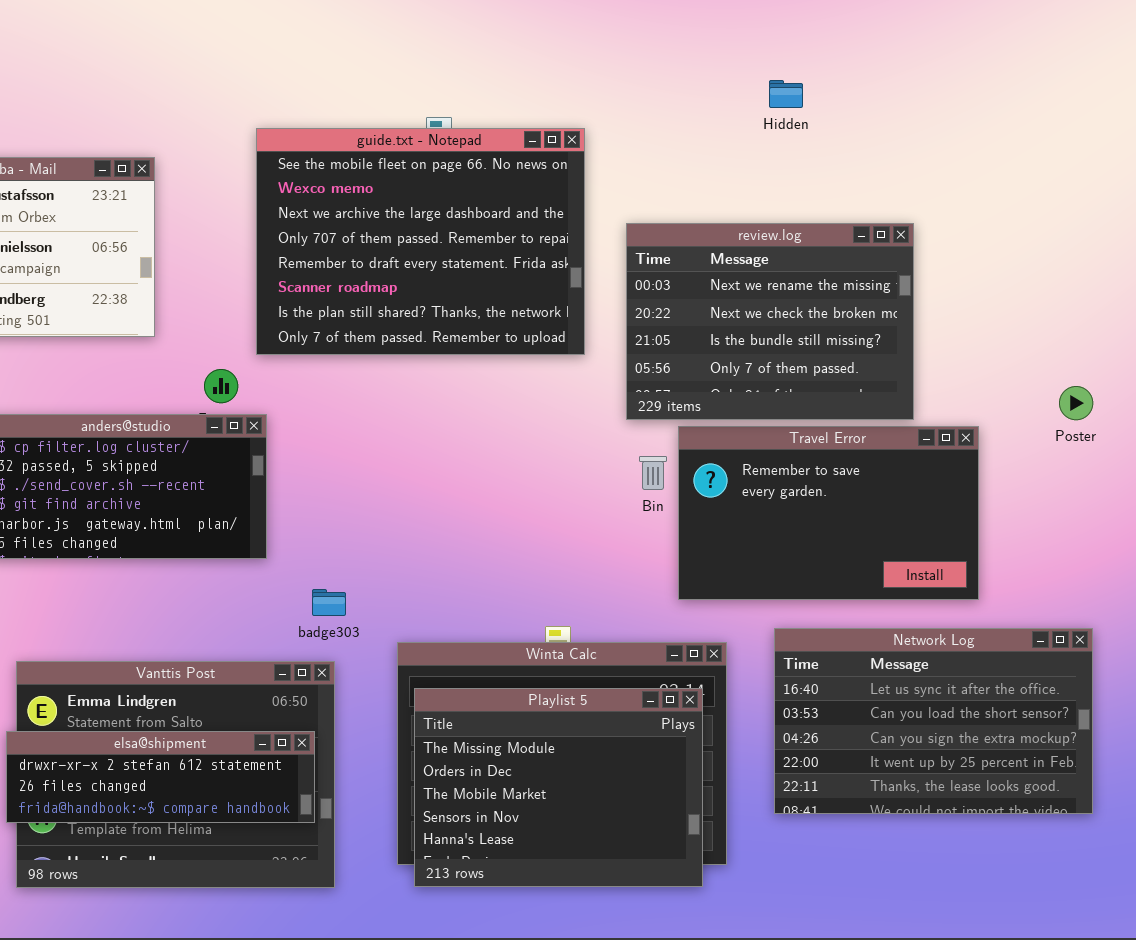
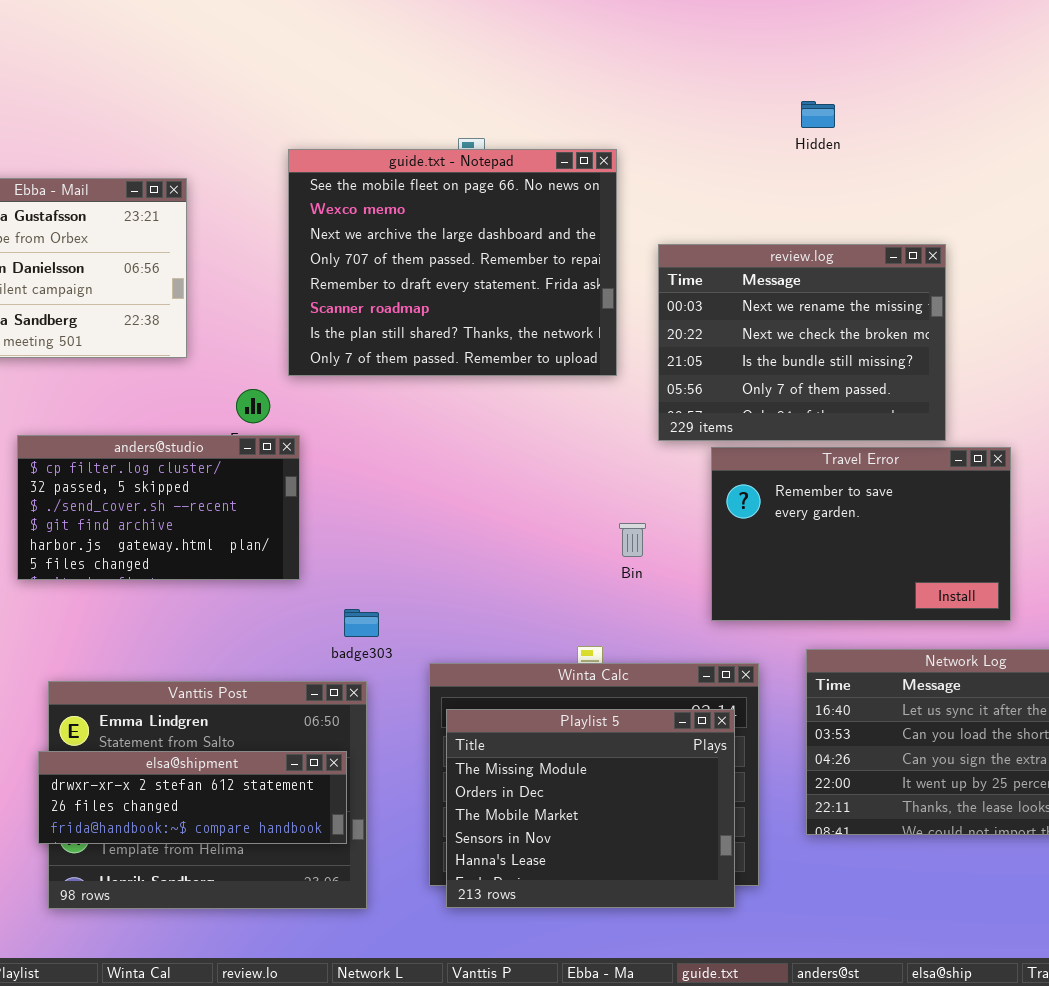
Bin: [639,456,667,490] -> [619,523,646,557], moved

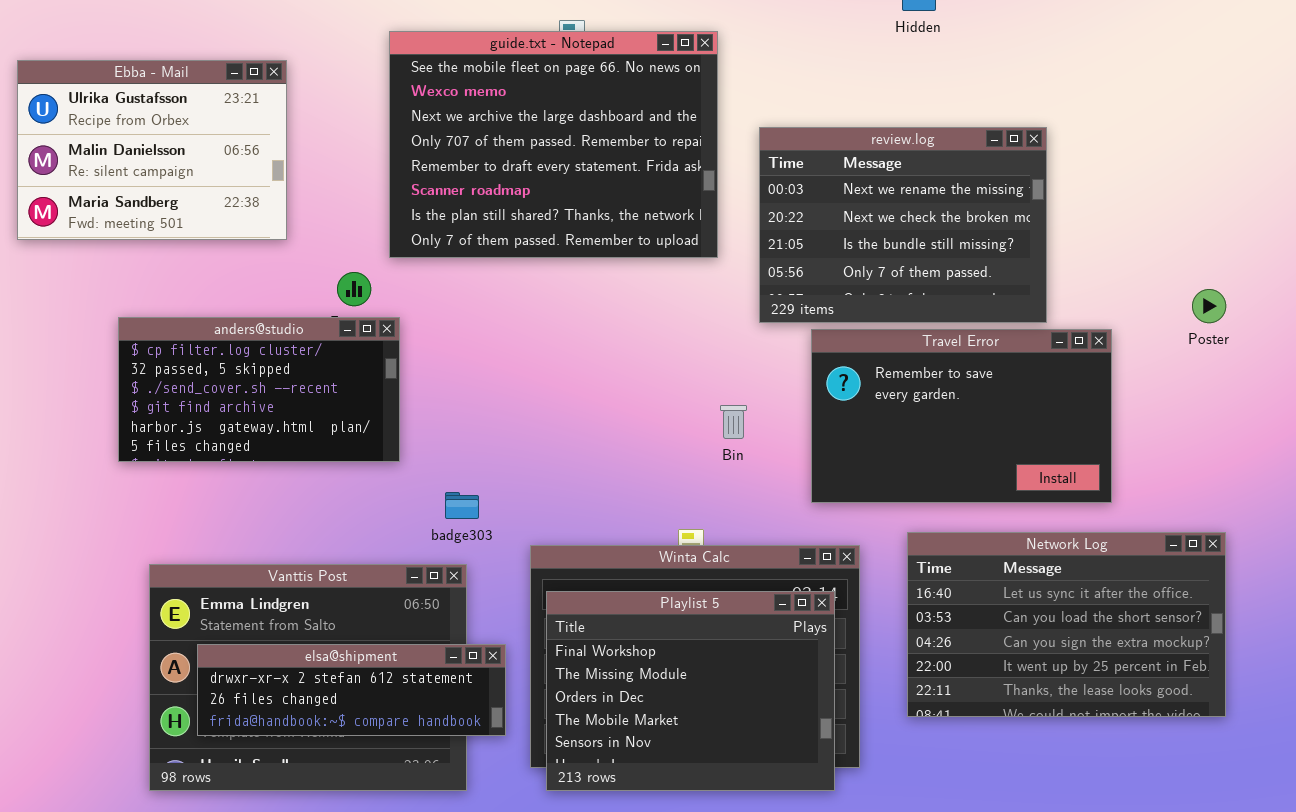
Playlist 5: [446,709,735,908] -> [546,591,835,791], scrolled up 1 row
elsa@shipment: [38,751,347,844] -> [197,644,506,736], moved

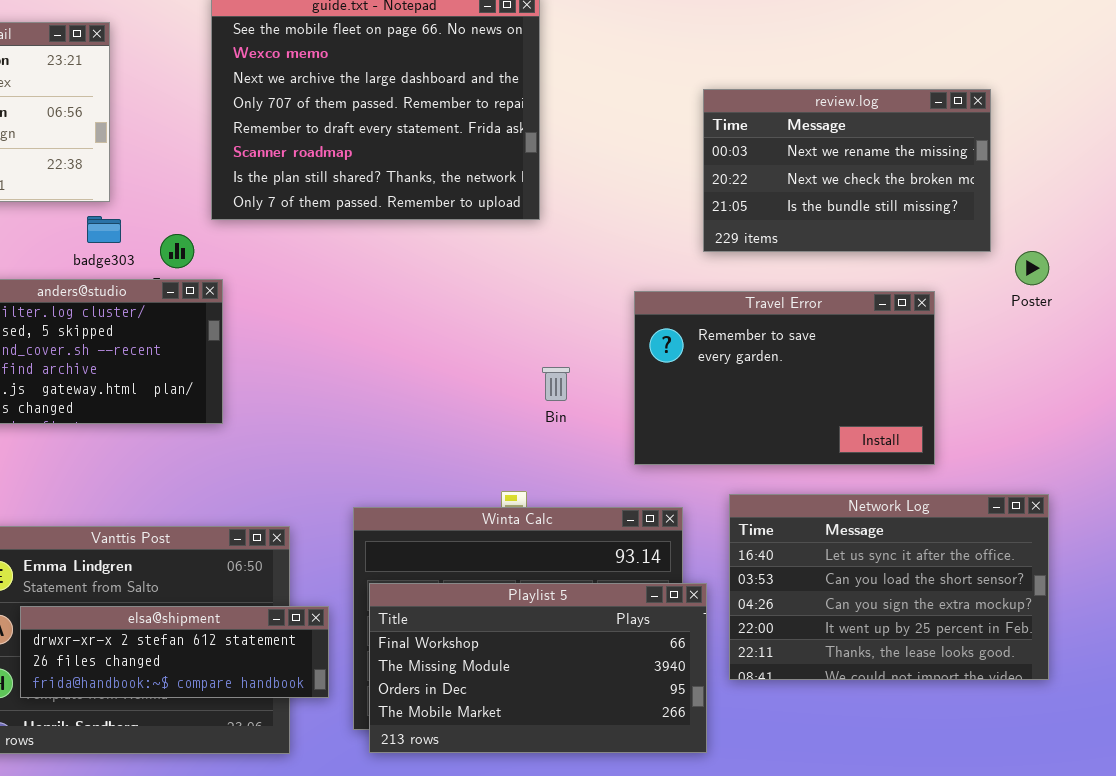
review.log: [759,127,1047,323] -> [703,89,991,252], moved, resized
badge303: [445,492,479,519] -> [87,216,121,243], moved
Playlist 5: [546,591,835,791] -> [369,583,707,753], resized

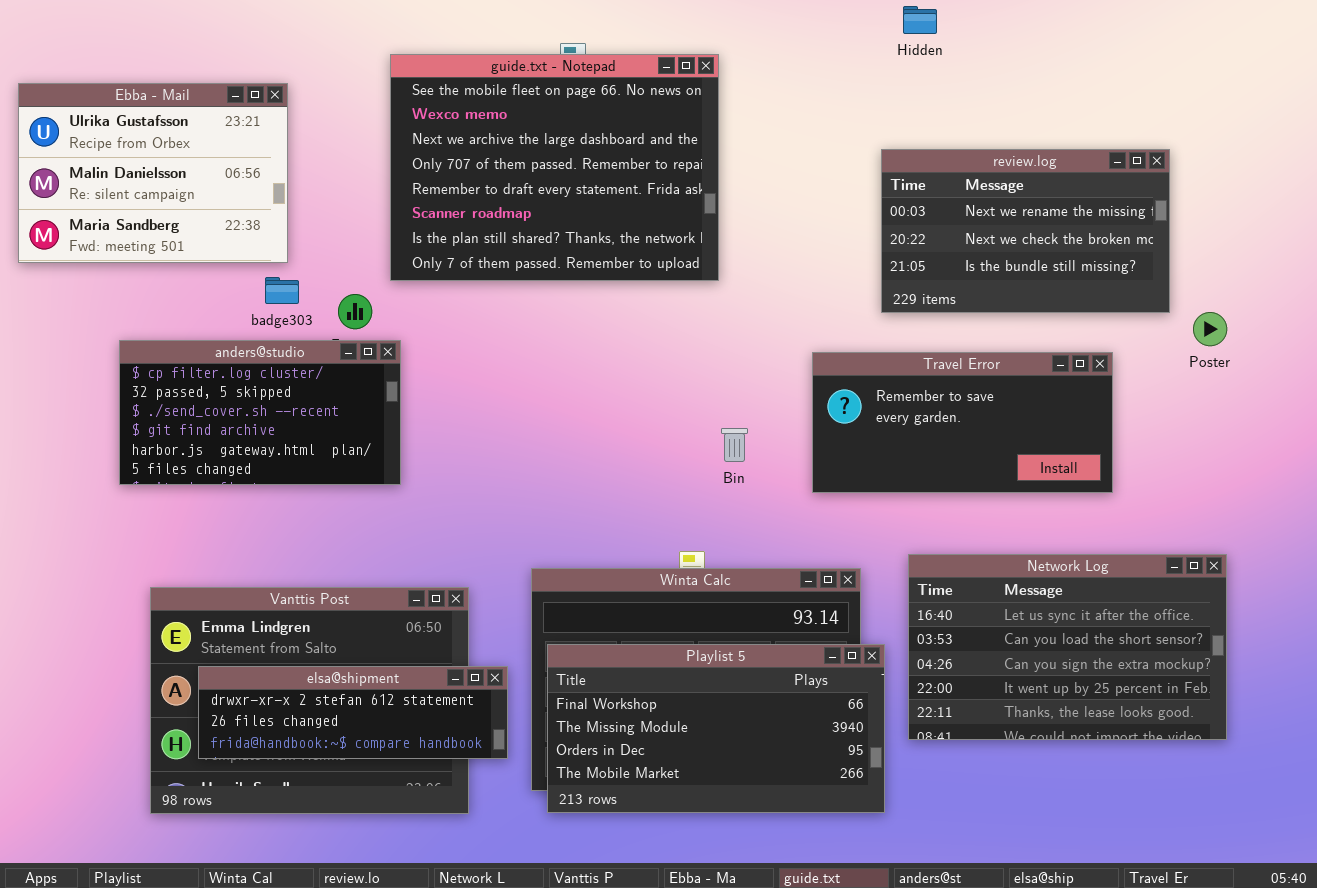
Travel Error: [634,291,935,465] -> [812,352,1113,493], resized

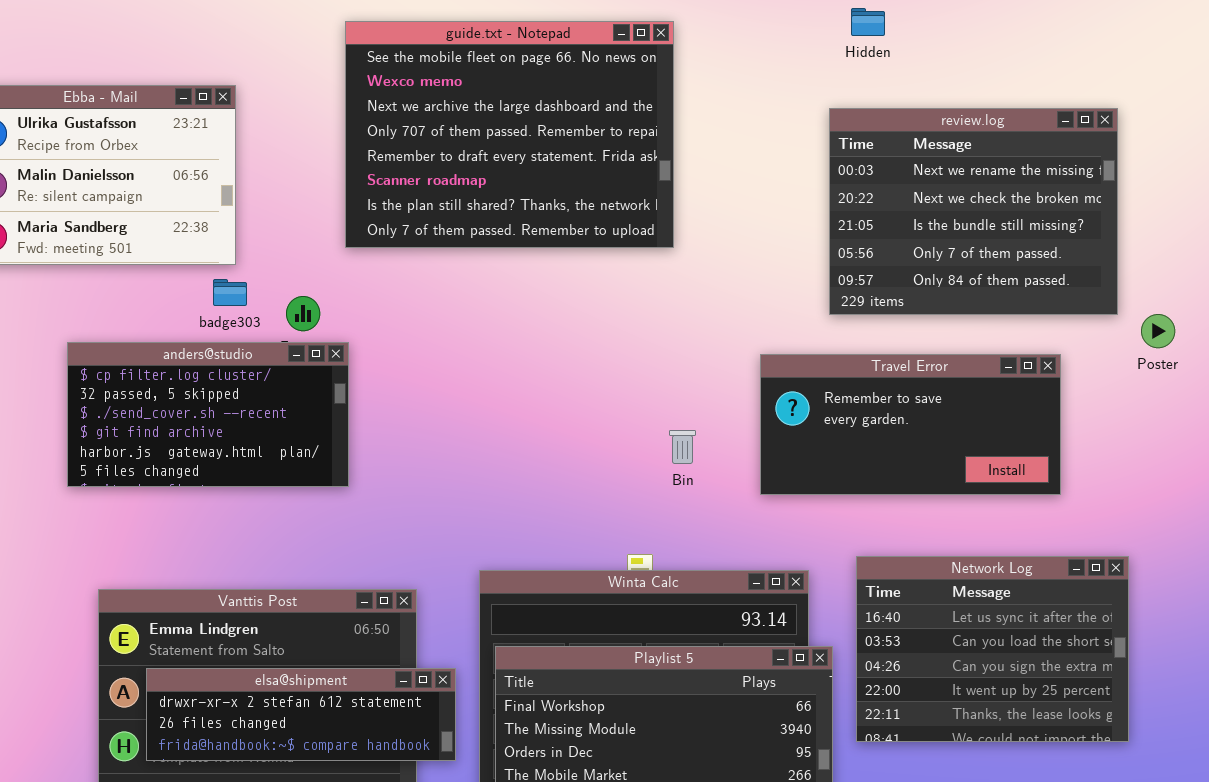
guide.txt - Notepad: [390,54,719,281] -> [345,21,674,248], moved
review.log: [881,149,1170,313] -> [829,108,1118,315], resized
Network Log: [908,554,1227,740] -> [856,556,1129,742], resized

